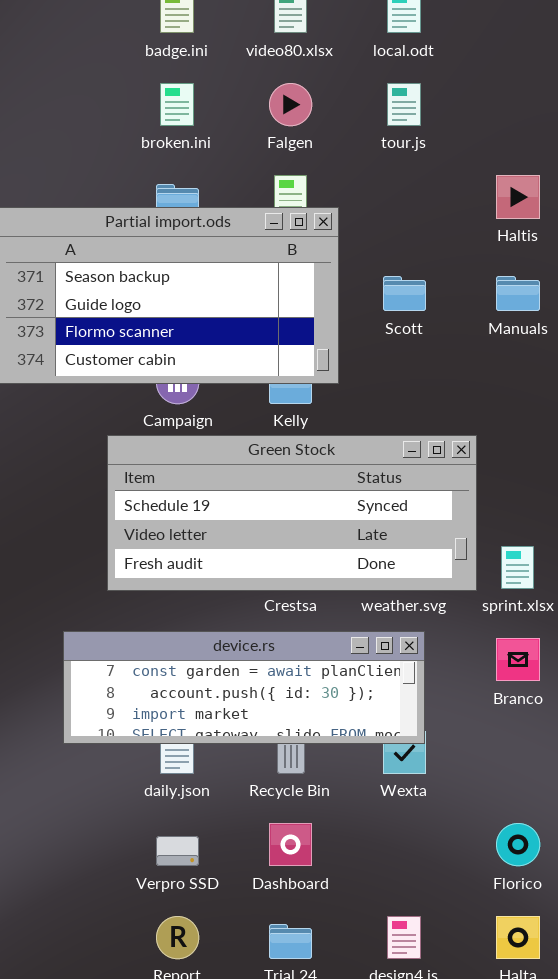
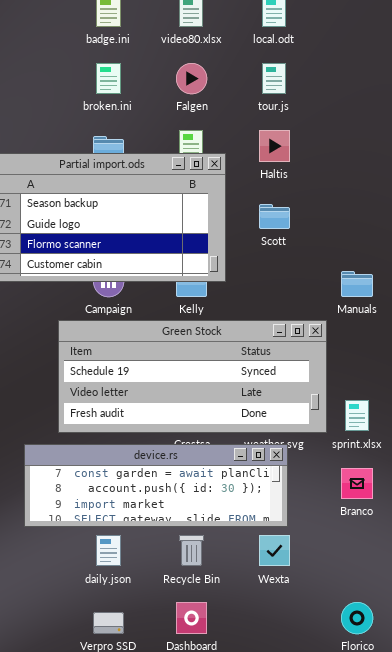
Haltis: [496,175,540,219] -> [259,130,290,162], moved
Manuals: [496,276,540,311] -> [341,271,373,297], moved
device.rs: [63,631,425,744] -> [24,444,288,527], moved

